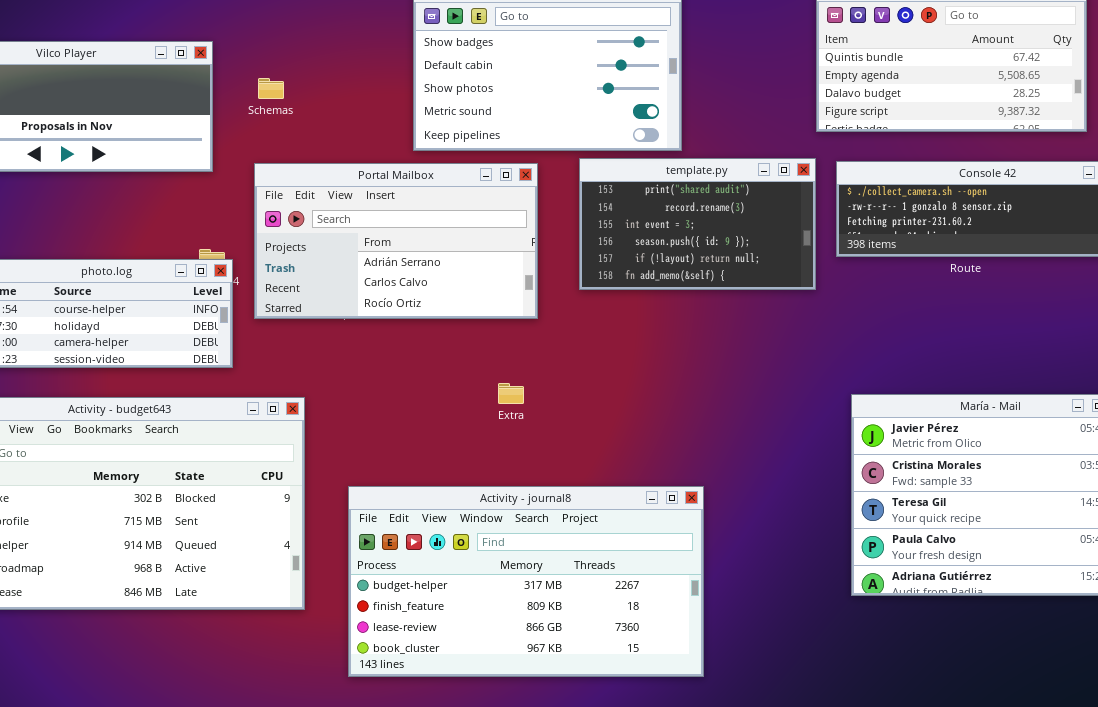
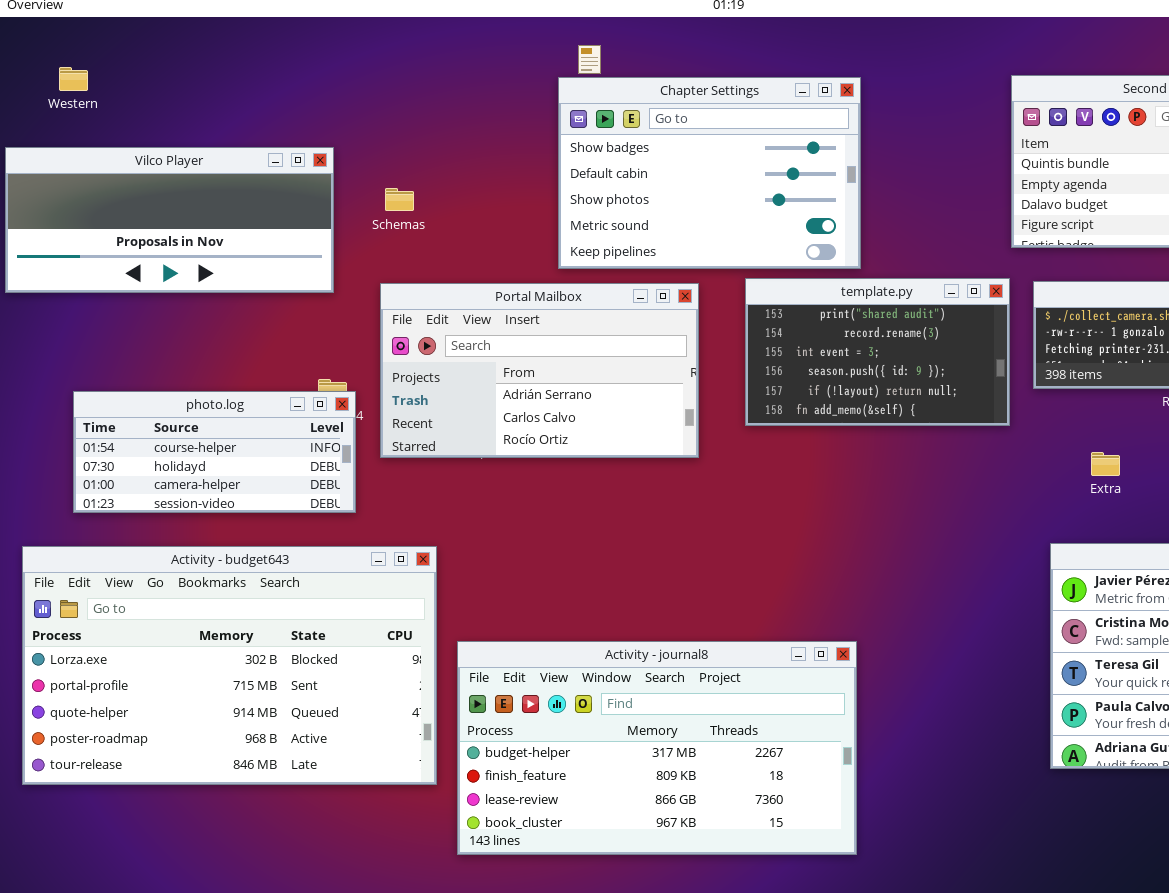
Extra: [498,383,524,404] -> [1091,452,1120,476], moved
Activity - journal8: [348,486,704,677] -> [457,641,857,855], moved

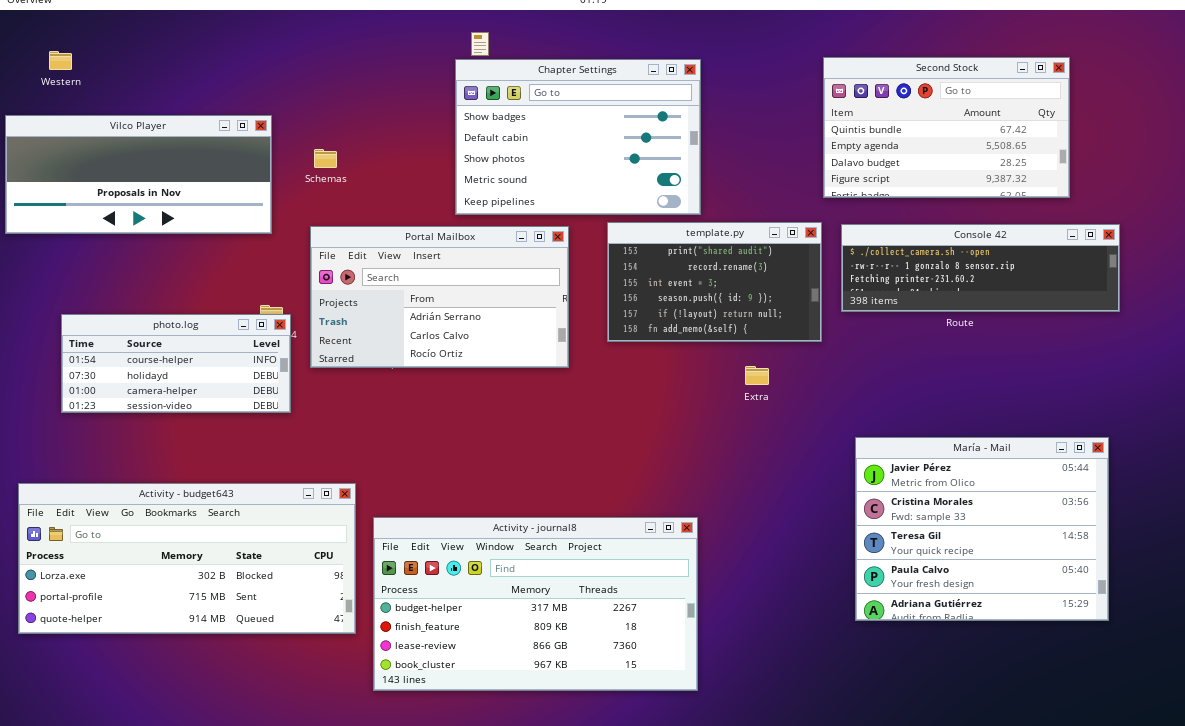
Extra: [1091,452,1120,476] -> [745,366,769,385], moved
Activity - budget643: [22,546,437,785] -> [18,483,356,634], resized

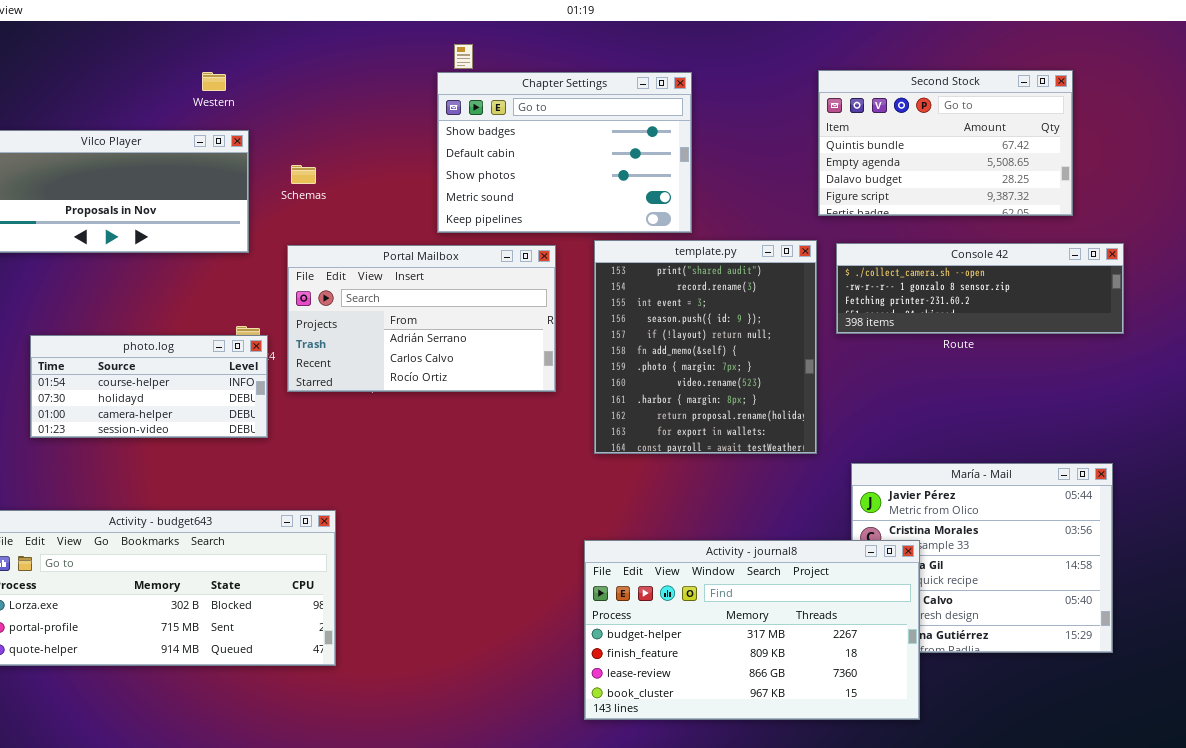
Western: [49,51,72,70] -> [202,72,226,91], moved
template.py: [607,222,822,342] -> [594,240,817,454], resized
Activity - journal8: [373,517,698,691] -> [584,540,920,720], moved

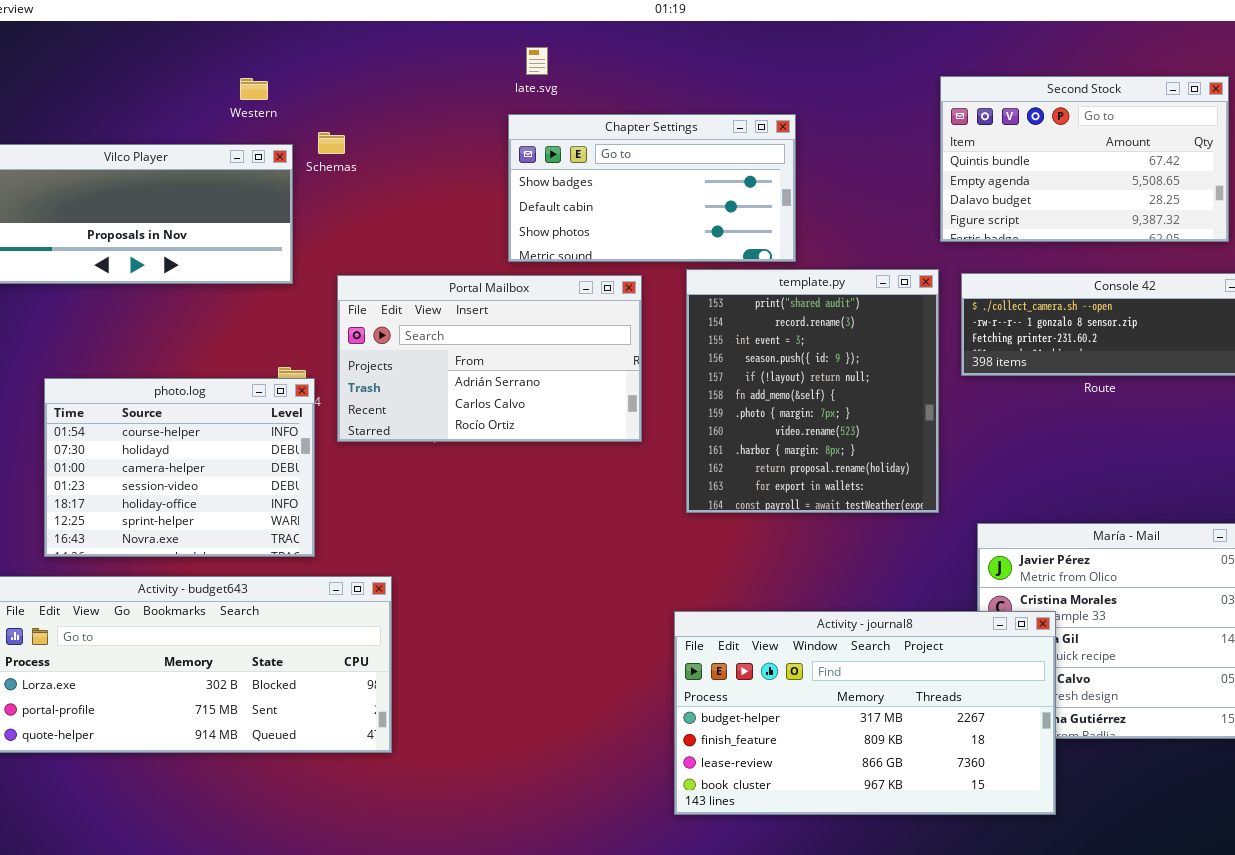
Chapter Settings: [437,72,692,233] -> [508,114,796,262], resized
Schemas: [291,165,316,184] -> [318,132,345,154], moved
photo.log: [30,335,268,438] -> [44,378,315,557], resized

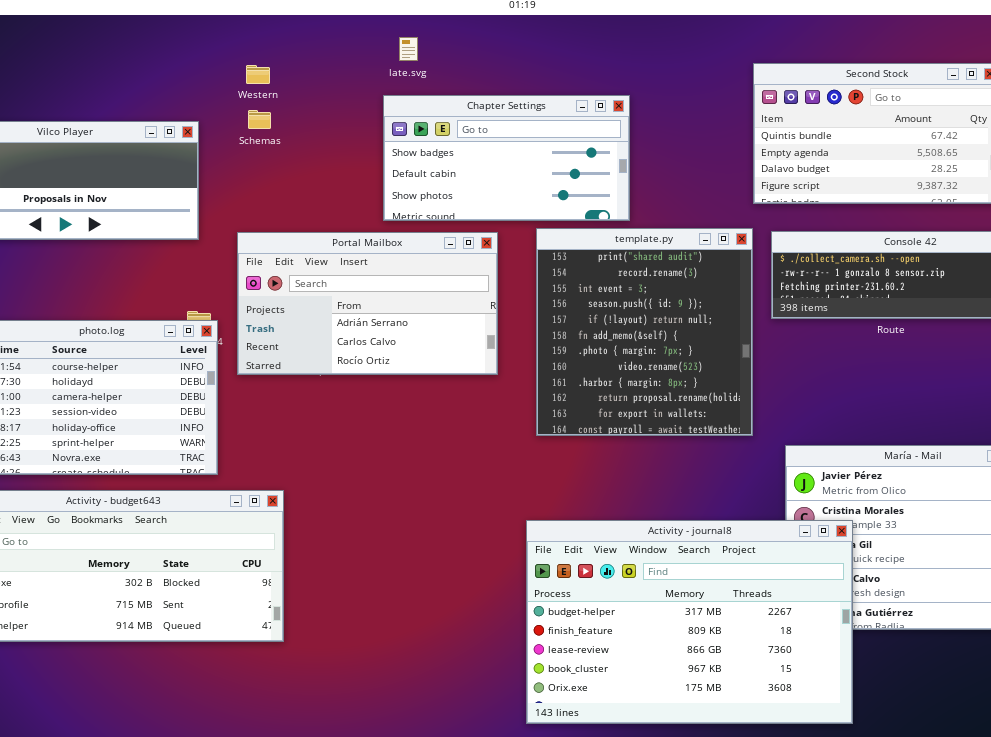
Western: [240,78,268,100] -> [246,65,270,84], moved
Schemas: [318,132,345,154] -> [248,110,271,129], moved
Activity - journal8: [674,611,1056,815] -> [526,520,853,724], resized

